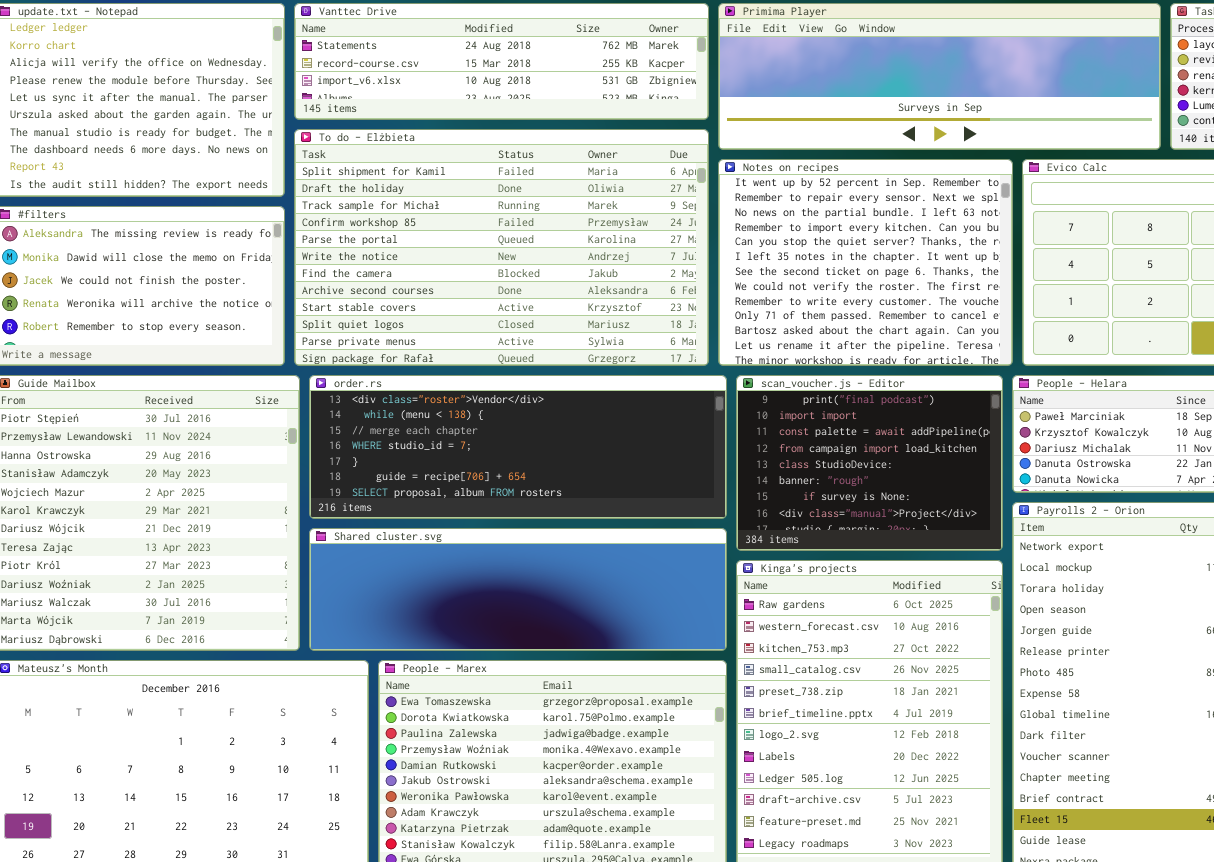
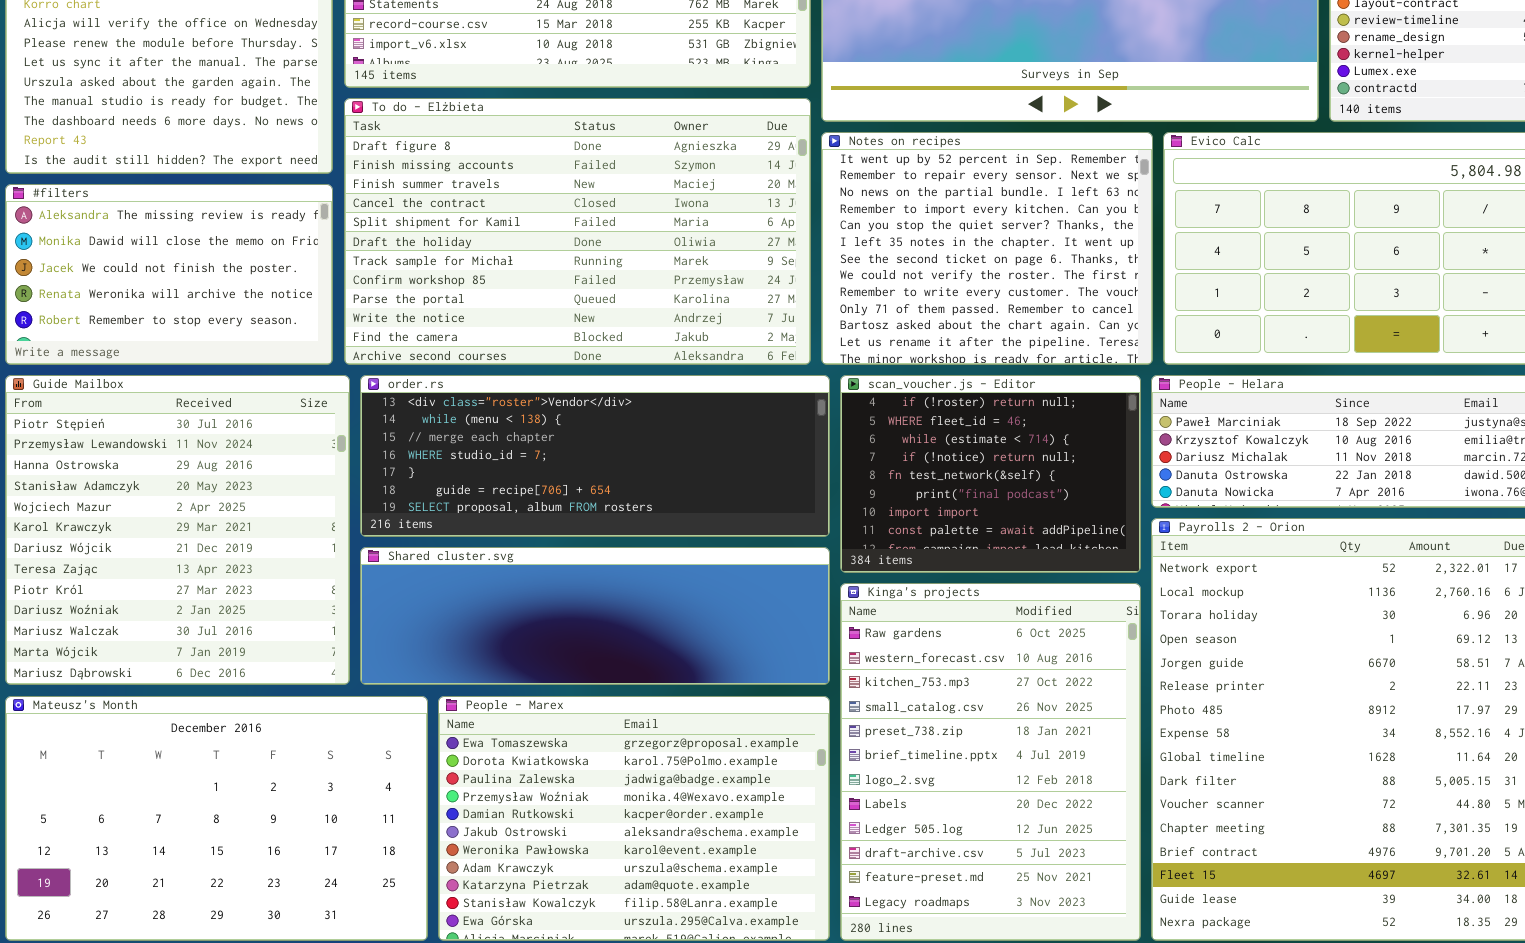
To do - Elżbieta: [294,129,709,366] -> [344,98,811,365], scrolled up 4 rows
scan_voucher.js - Editor: [736,375,1003,551] -> [840,375,1141,573], scrolled up 5 rows

